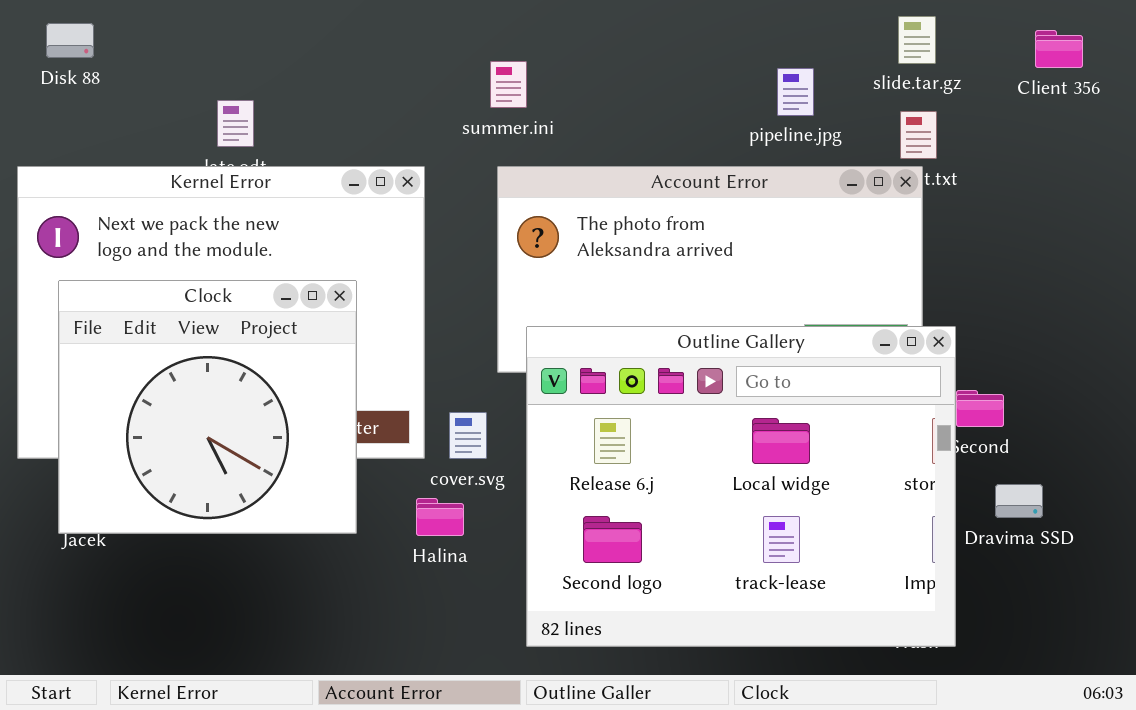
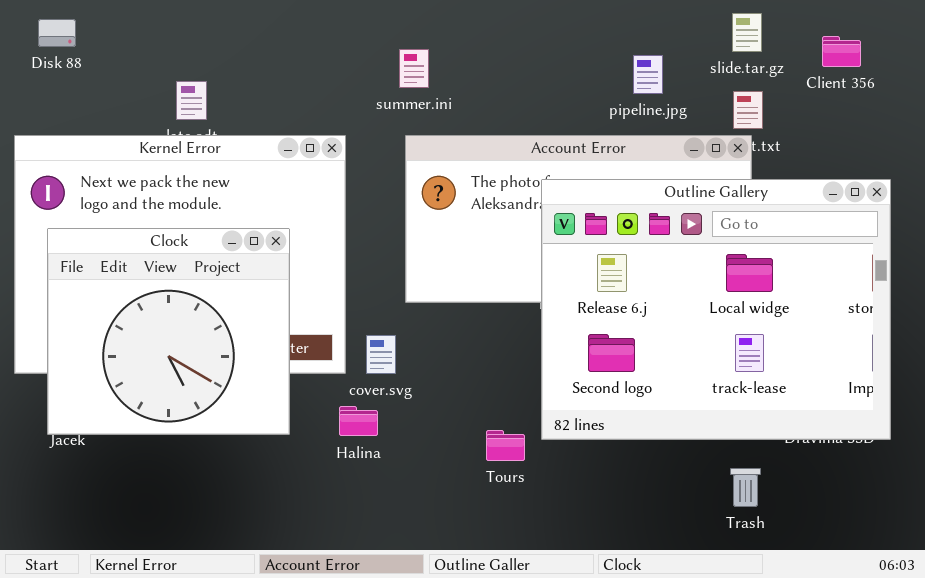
Client 356: [1035,30,1083,68] -> [822,36,861,67], moved
Outline Gallery: [526,326,956,647] -> [541,179,891,440], moved

